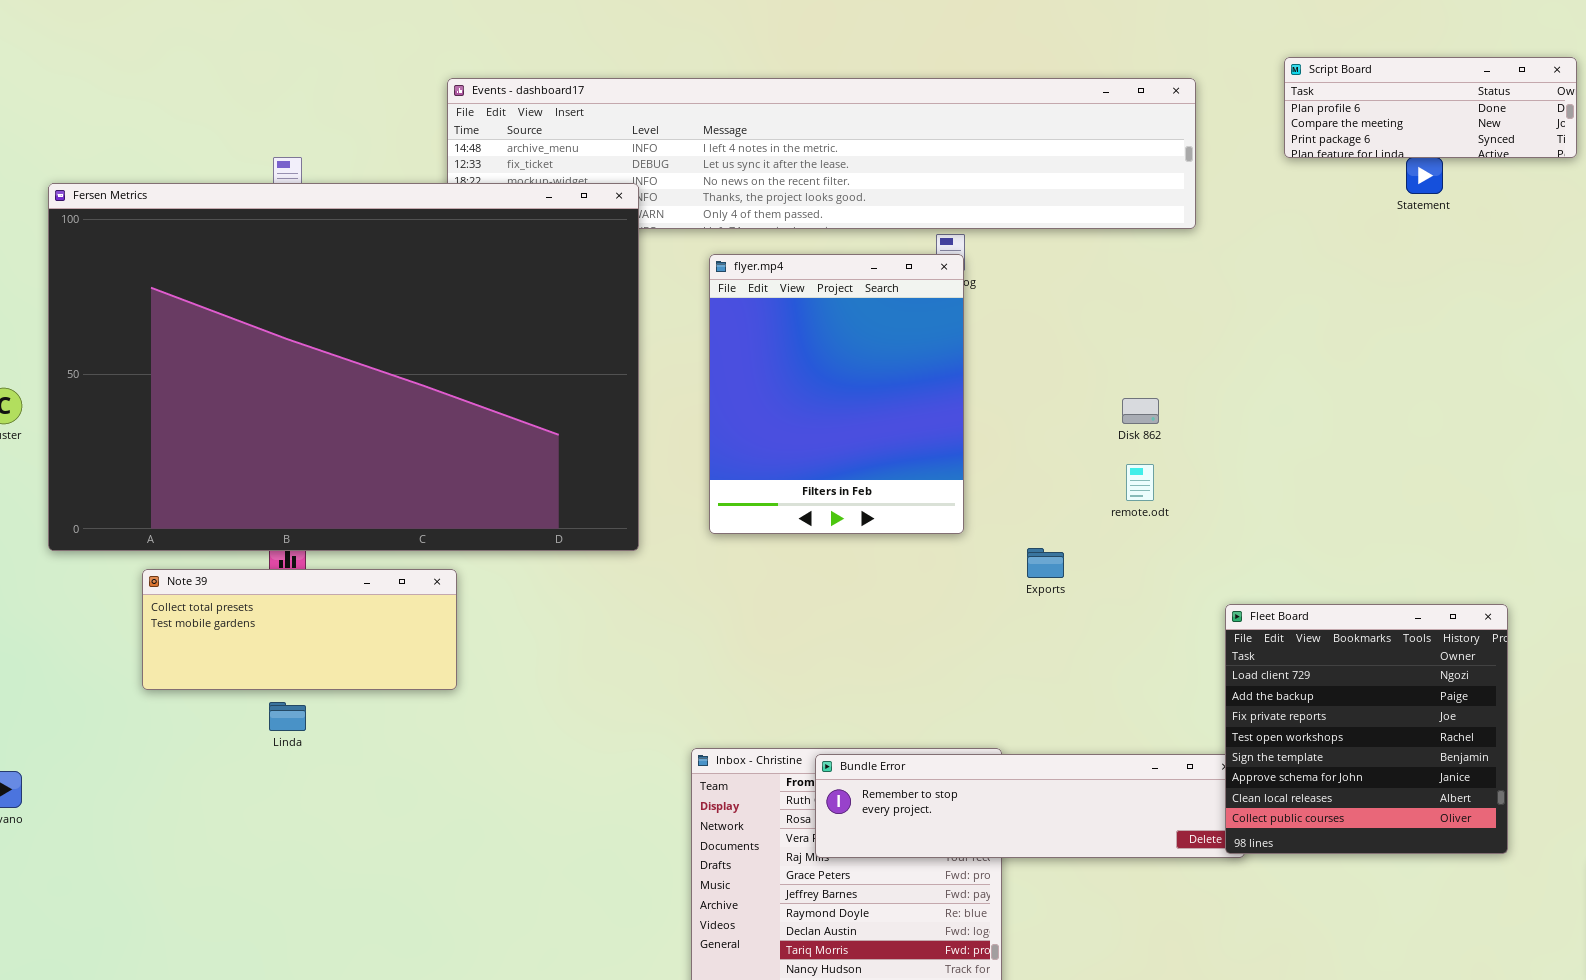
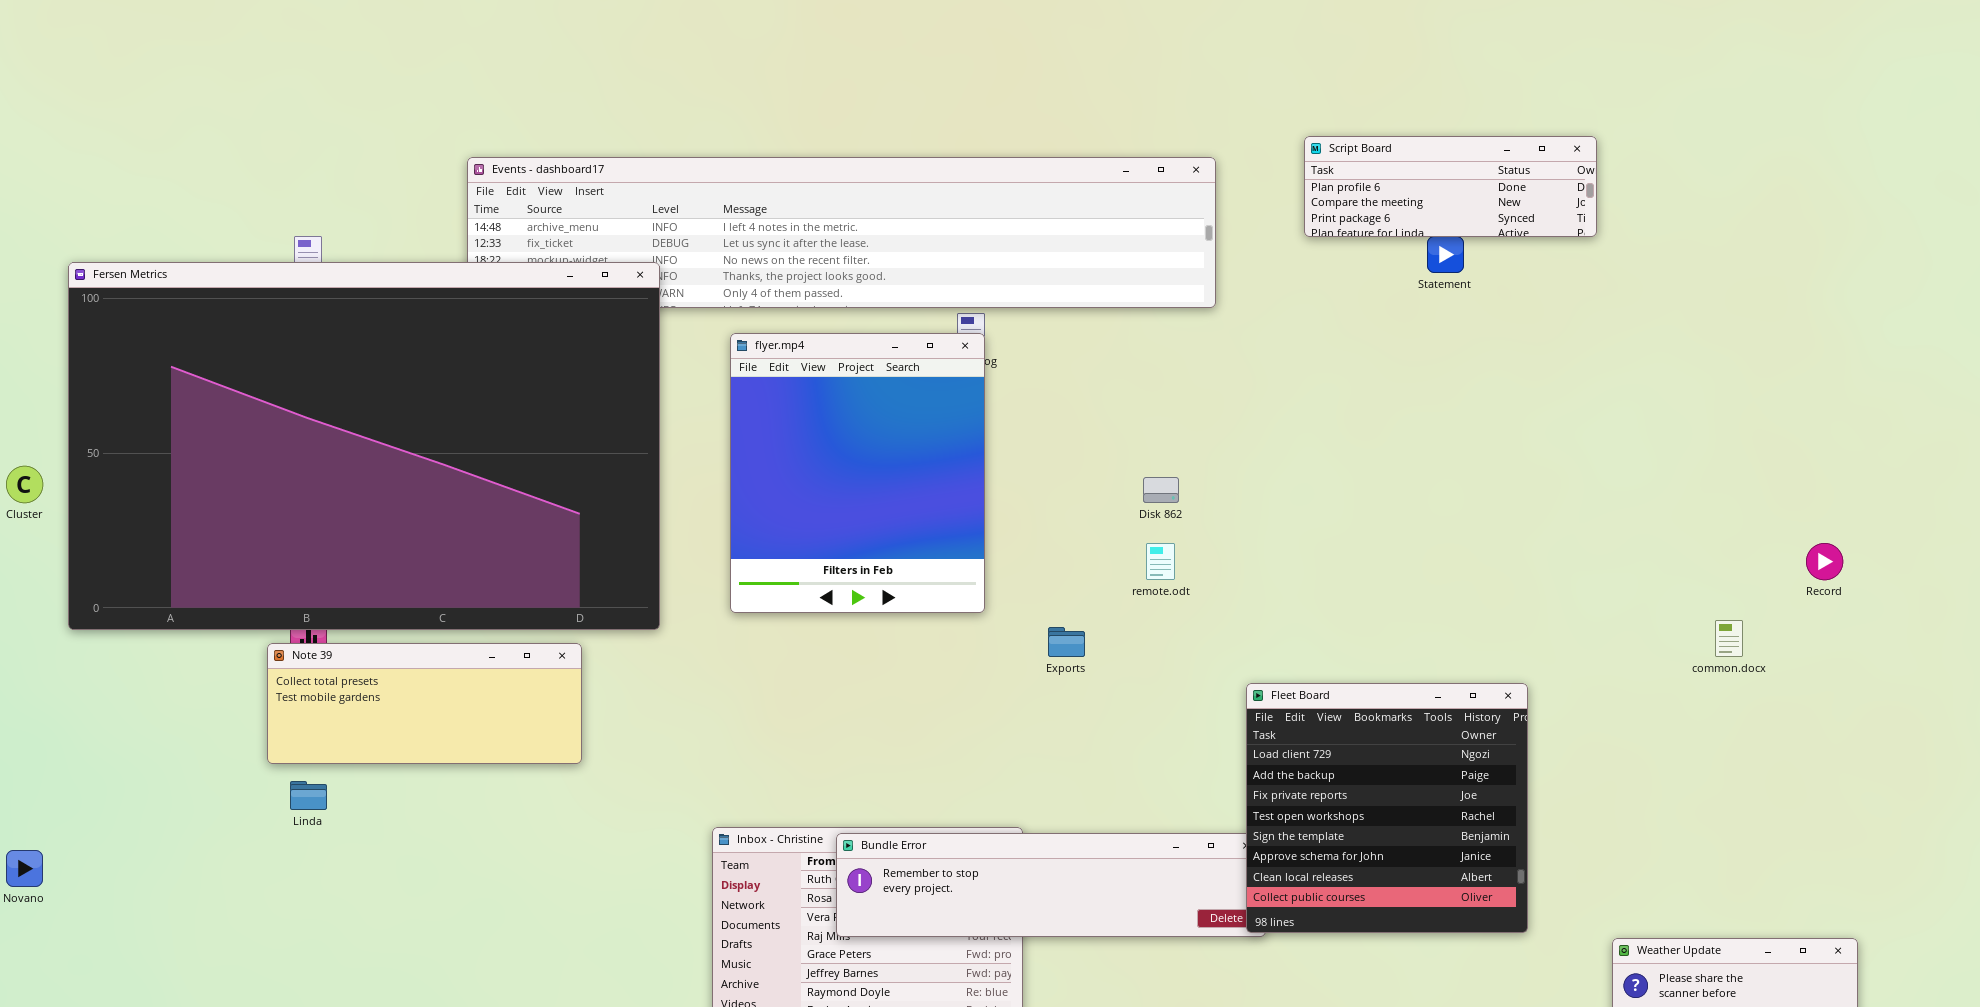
Note 39: [142,569,457,690] -> [267,643,582,764], moved

